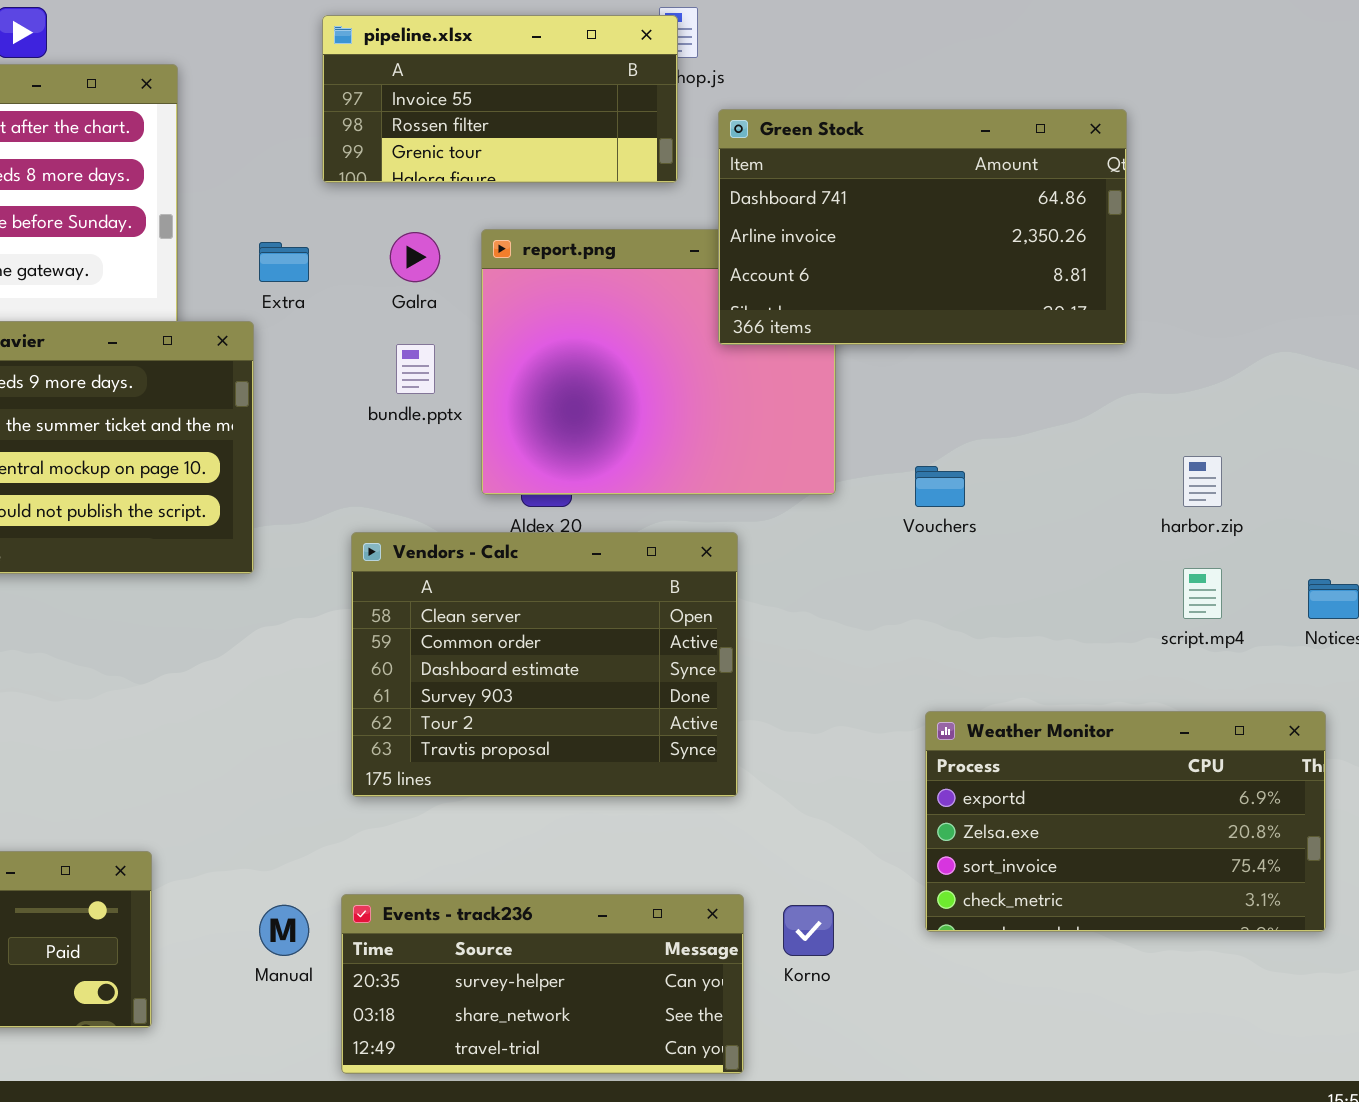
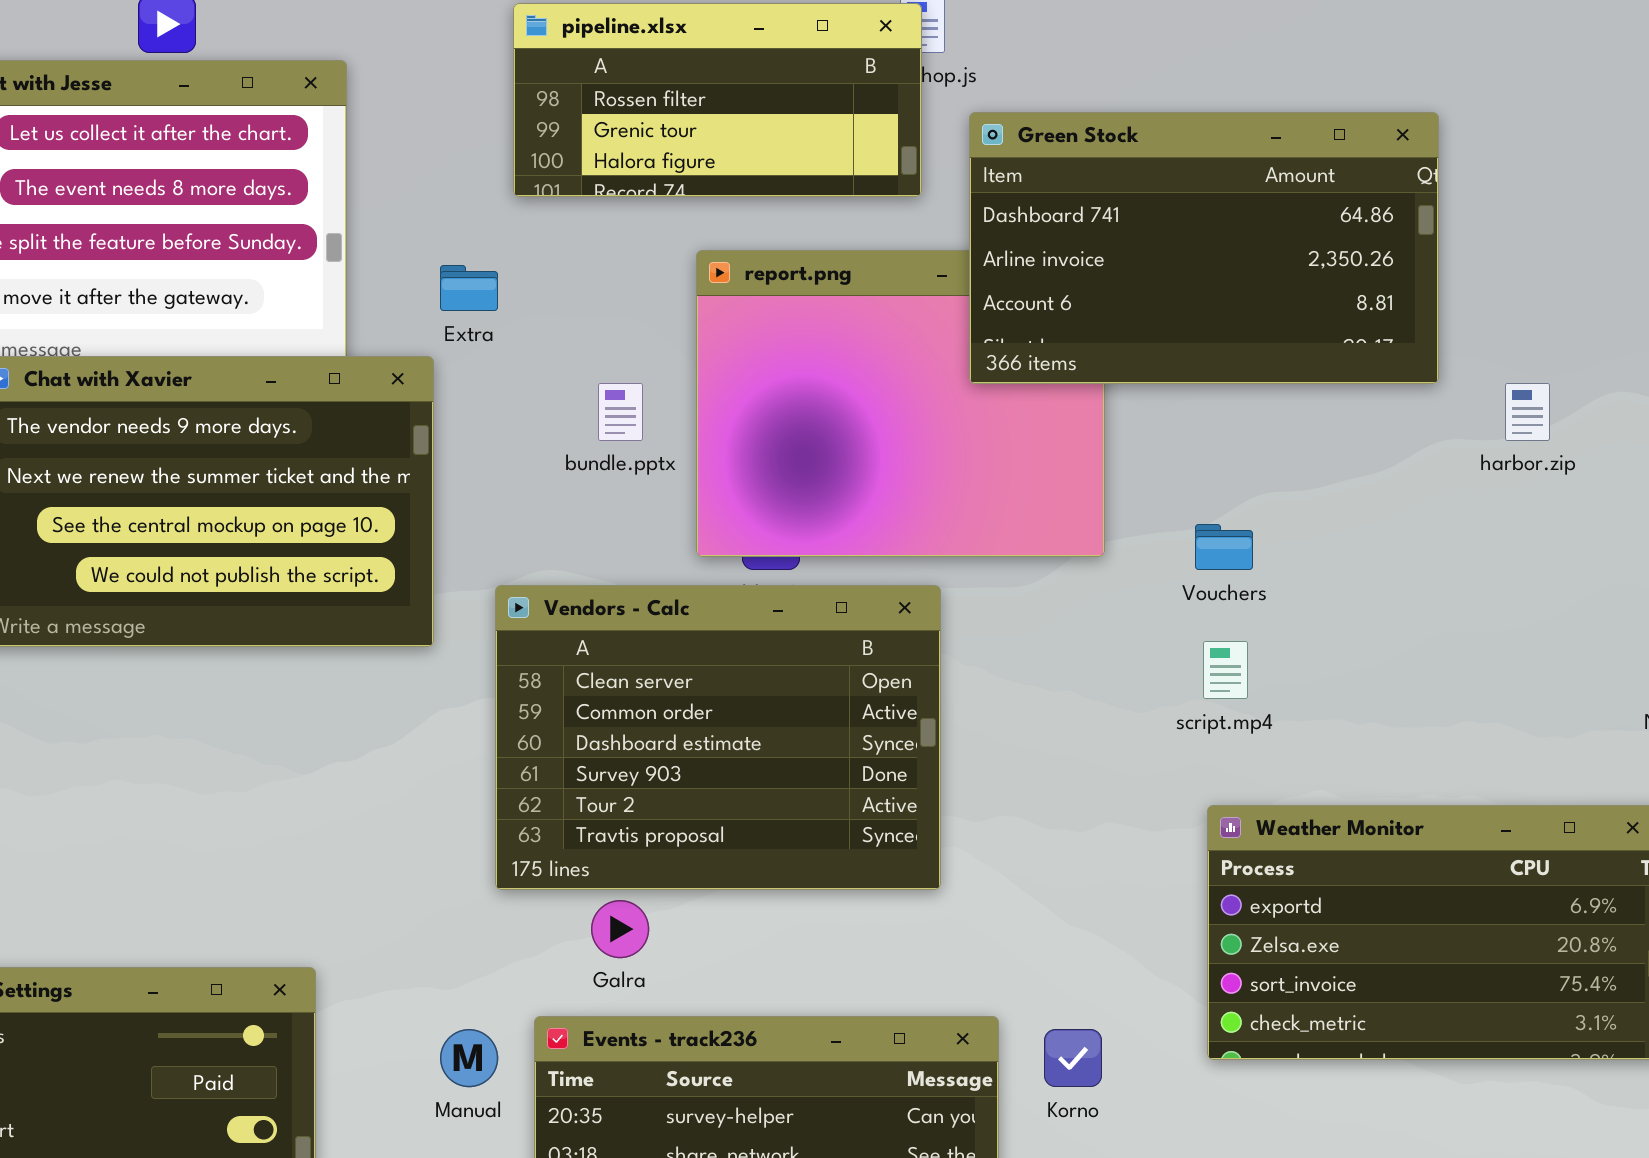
pipeline.xlsx: [322,15,678,183] -> [513,3,922,197], scrolled down 1 row
Galra: [390,232,440,282] -> [591,900,649,958], moved
harbor.zip: [1183,456,1222,507] -> [1505,383,1550,441], moved
Vendors - Calc: [351,532,738,797] -> [495,585,941,890], moved
script.mp4: [1183,568,1222,619] -> [1203,641,1248,699], moved

